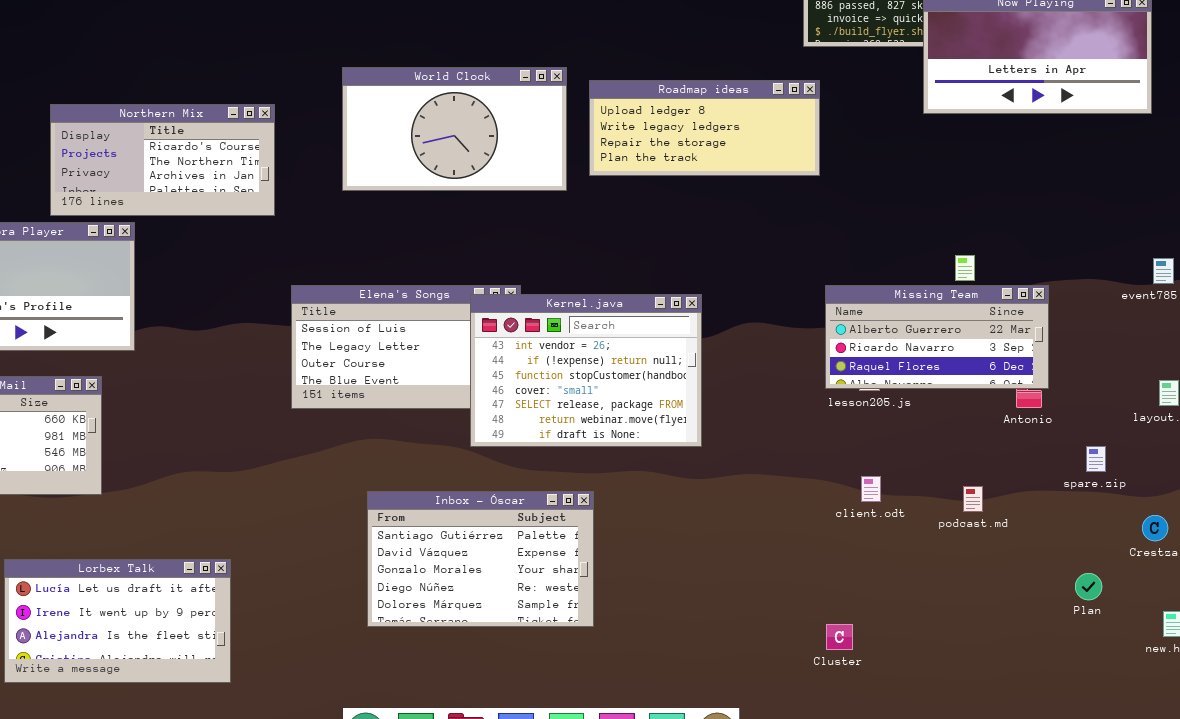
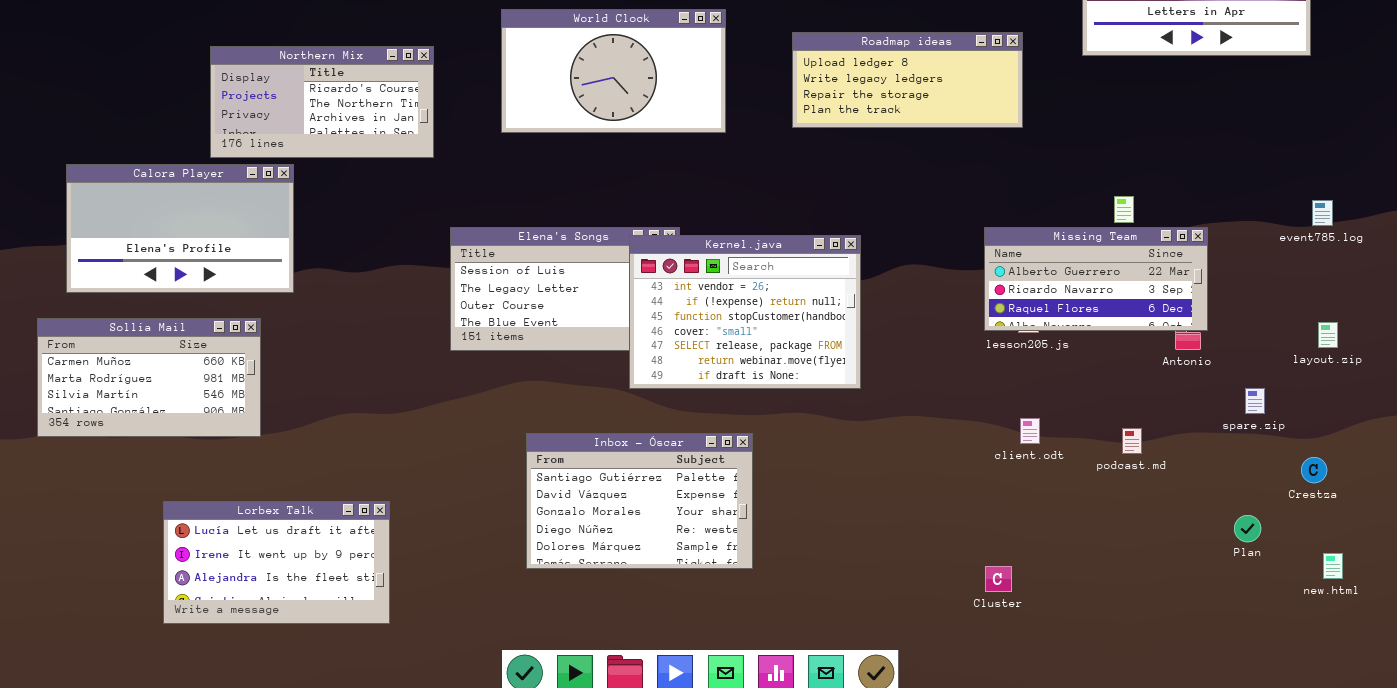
Roadmap ideas: [589,80,820,176] -> [792,32,1023,128], moved

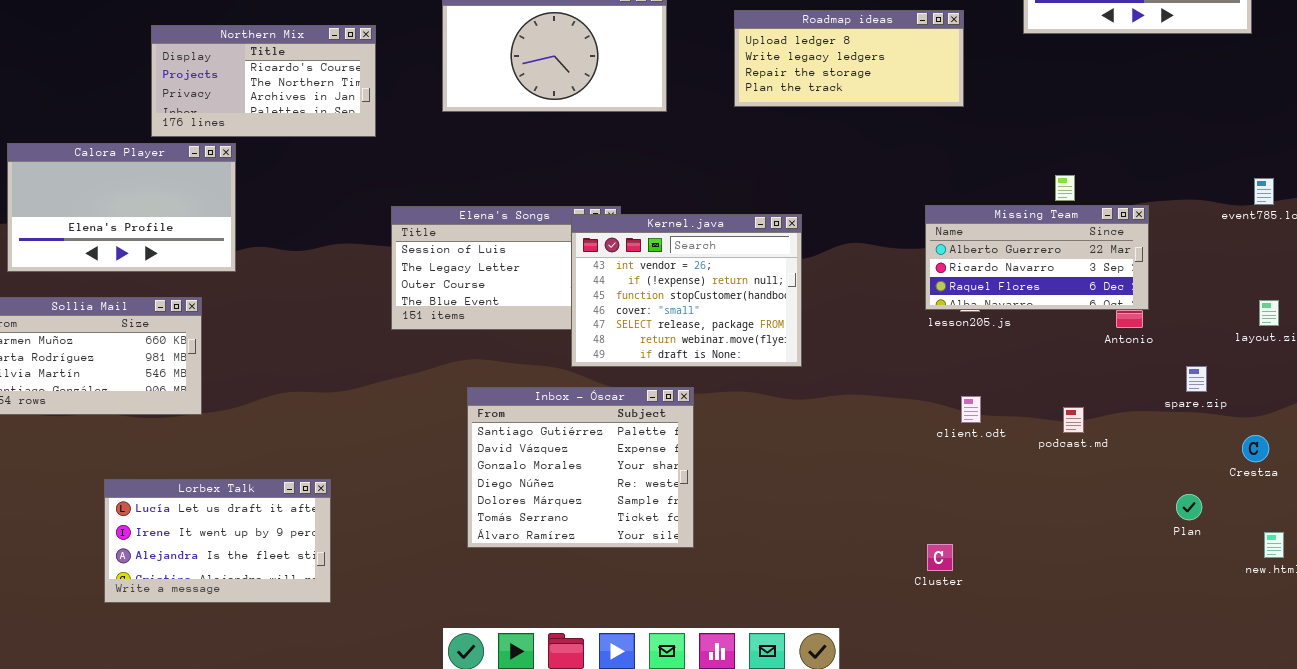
Inbox - Óscar: [526,433,753,569] -> [467,387,694,548], resized

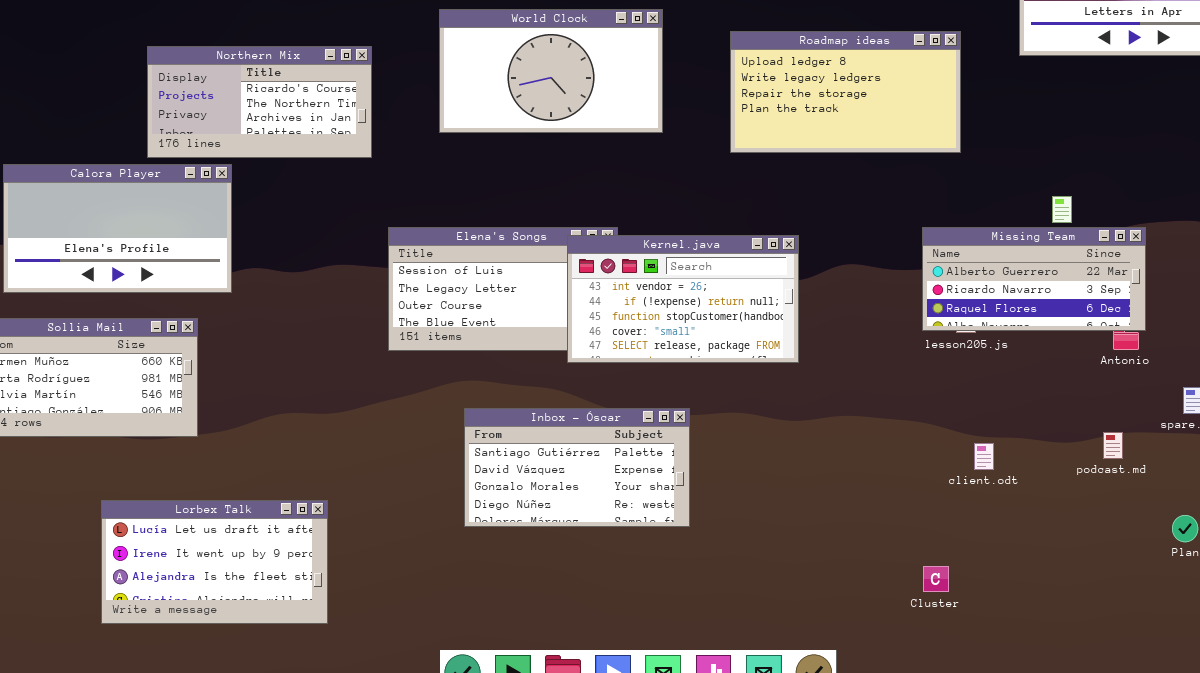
Roadmap ideas: [734,10,964,107] -> [730,31,961,153], resized
Kernel.java: [571,214,802,367] -> [567,235,799,363], resized
Inbox - Óscar: [467,387,694,548] -> [464,408,690,527], resized
client.odt: [961,396,981,423] -> [974,443,994,470], moved
podcast.md: [1063,407,1084,433] -> [1103,432,1123,459], moved

